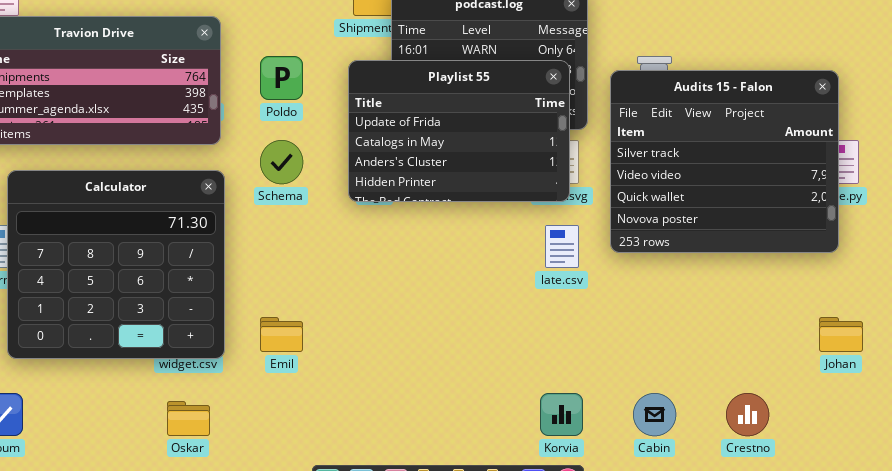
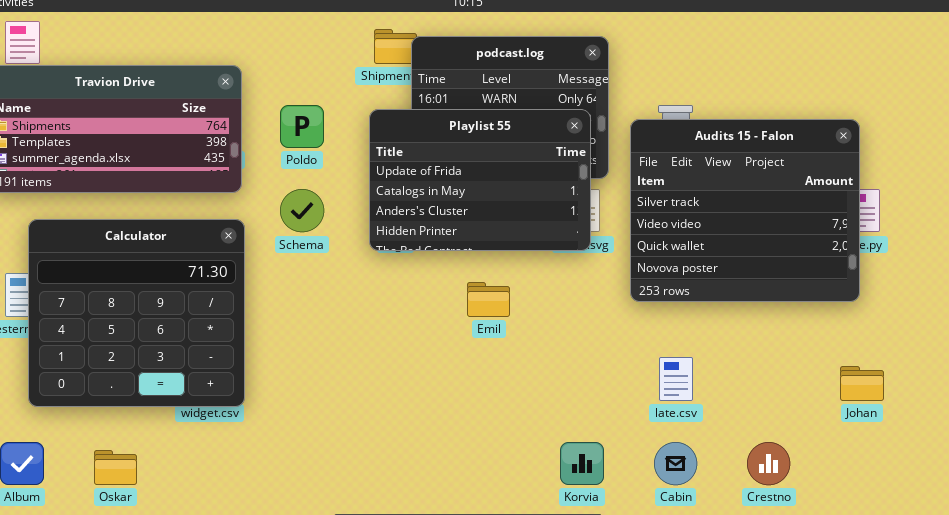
late.csv: [545,225,579,268] -> [659,357,693,401], moved
Emil: [260,317,303,352] -> [467,282,510,317], moved
Oskar: [167,401,210,436] -> [94,450,137,485], moved

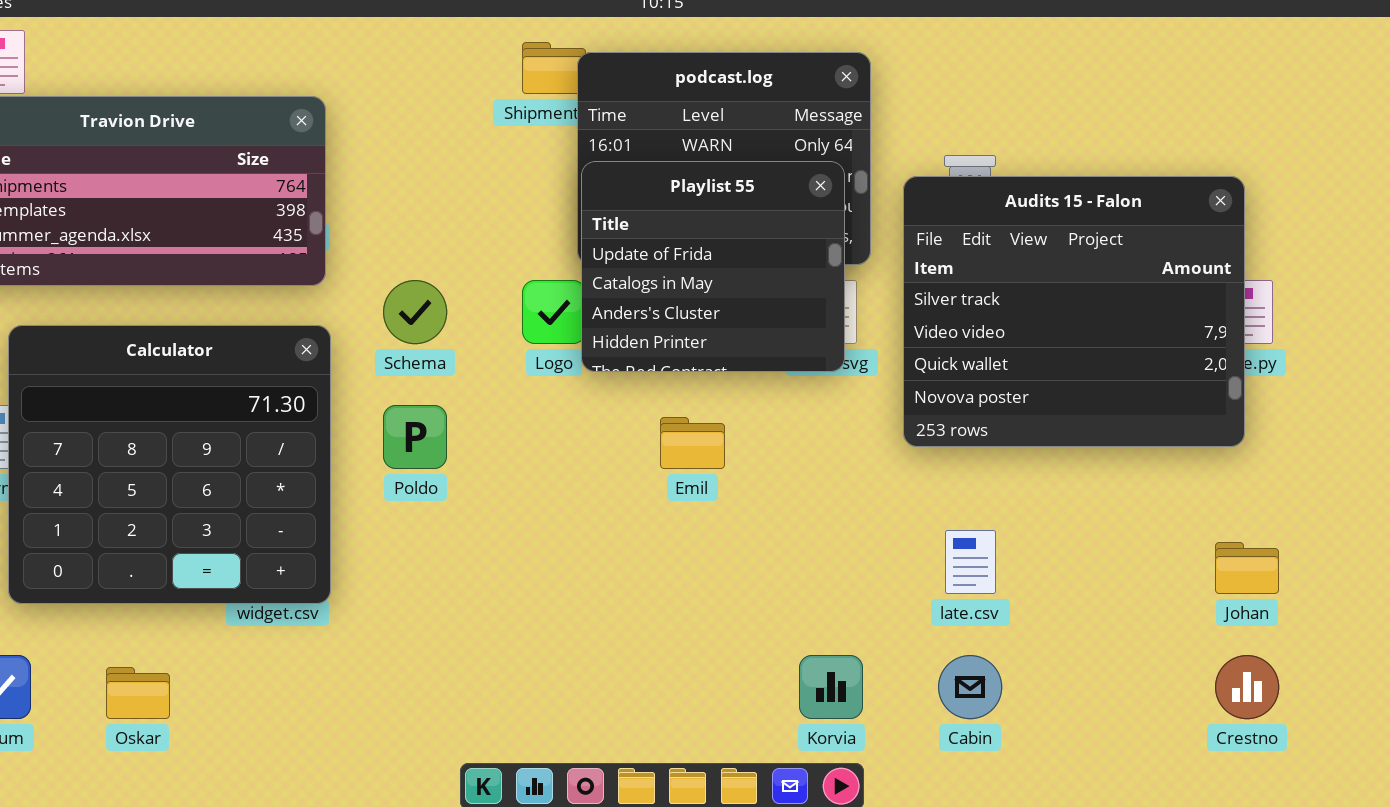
Poldo: [280,105,324,148] -> [383,405,447,469], moved
Playlist 55: [369,109,591,251] -> [581,161,845,372], resized
Crestno: [747,442,790,485] -> [1215,655,1279,719], moved

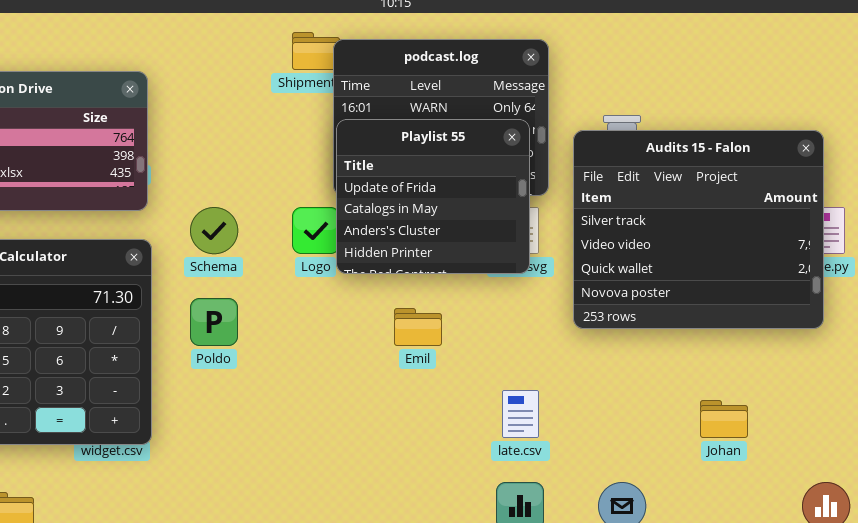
late.csv: [945,530,996,594] -> [502,390,539,438], moved
Johan: [1215,542,1279,594] -> [700,400,748,438], moved

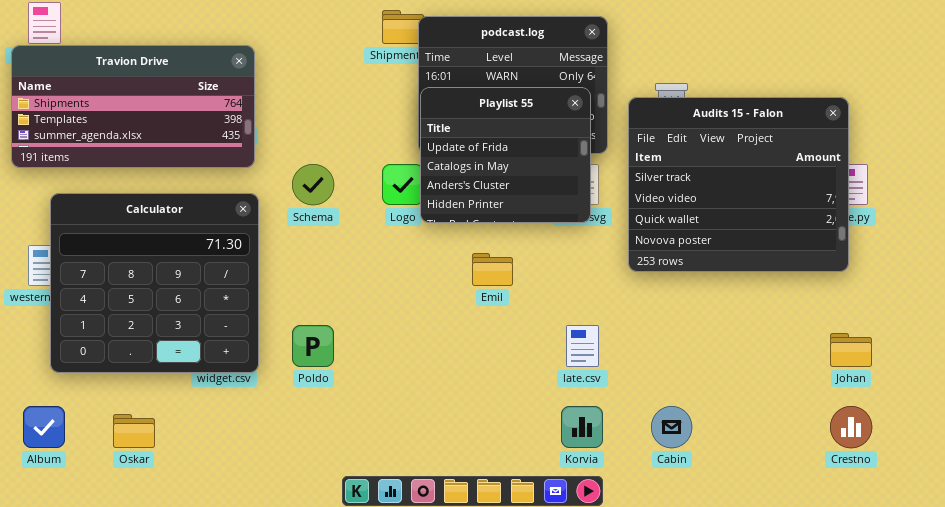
Poldo: [190,298,238,346] -> [292,325,334,367], moved
Johan: [700,400,748,438] -> [830,333,872,367], moved

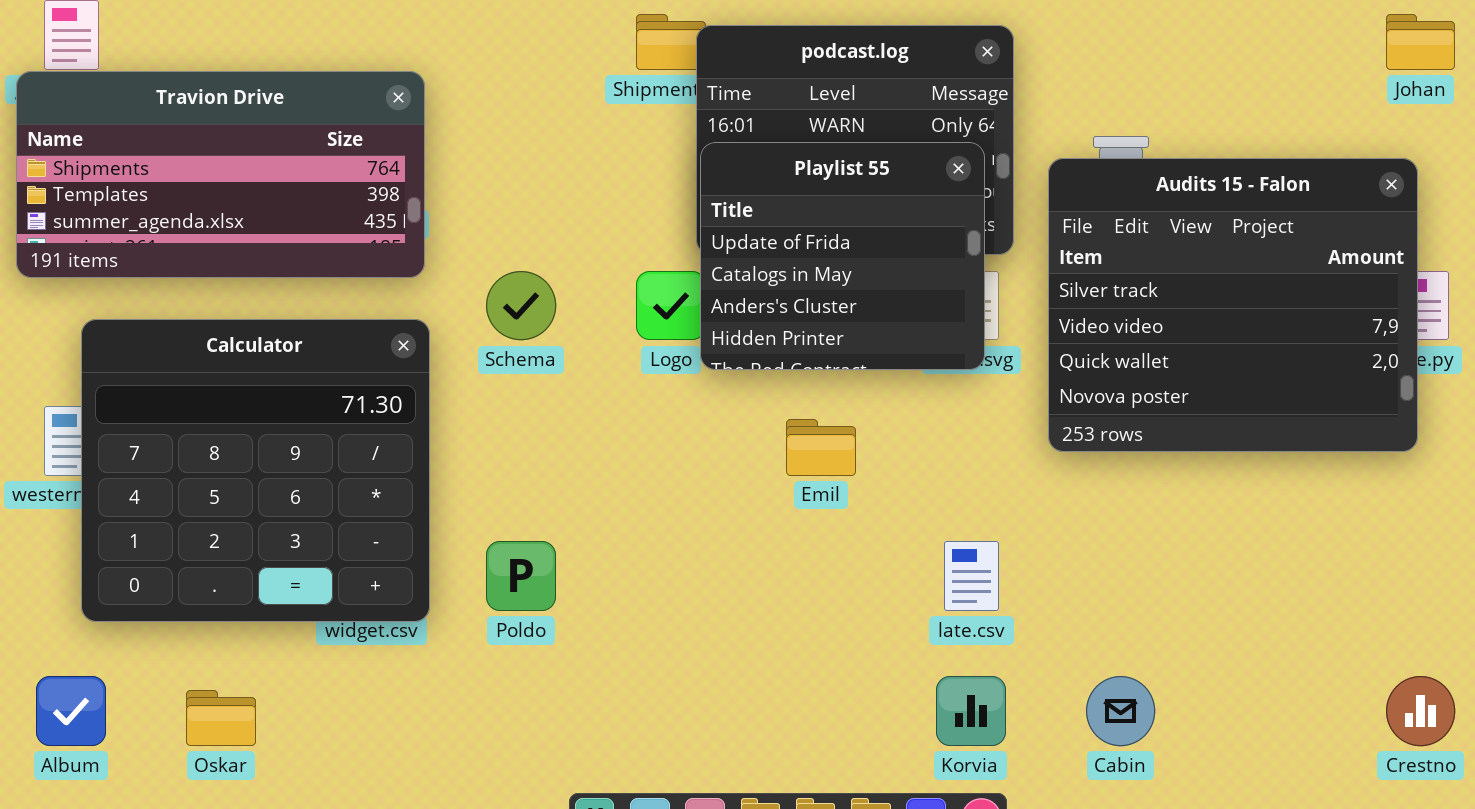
Johan: [830,333,872,367] -> [1386,14,1455,70], moved

